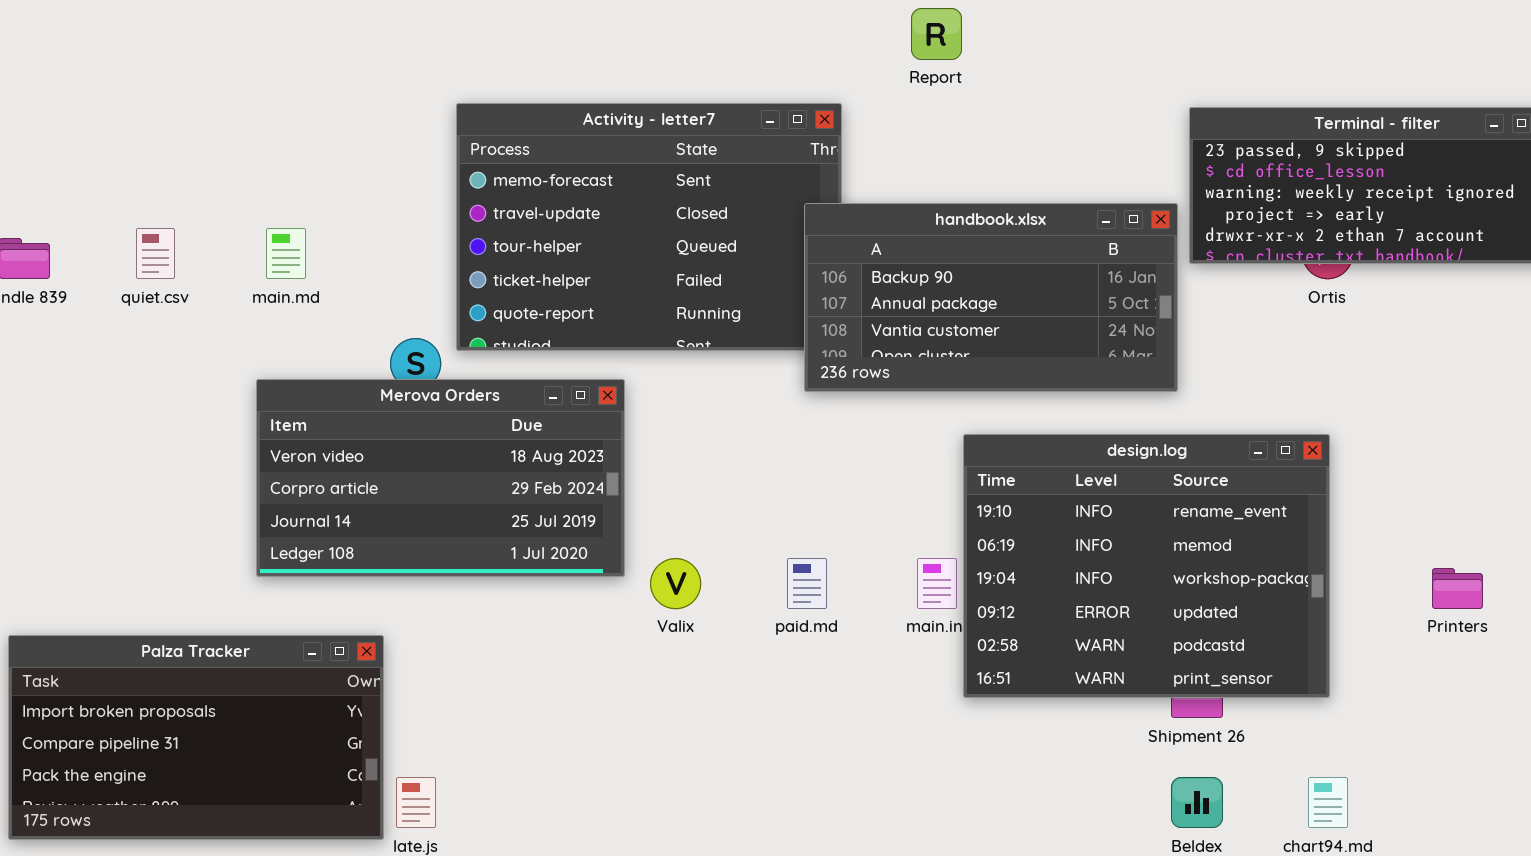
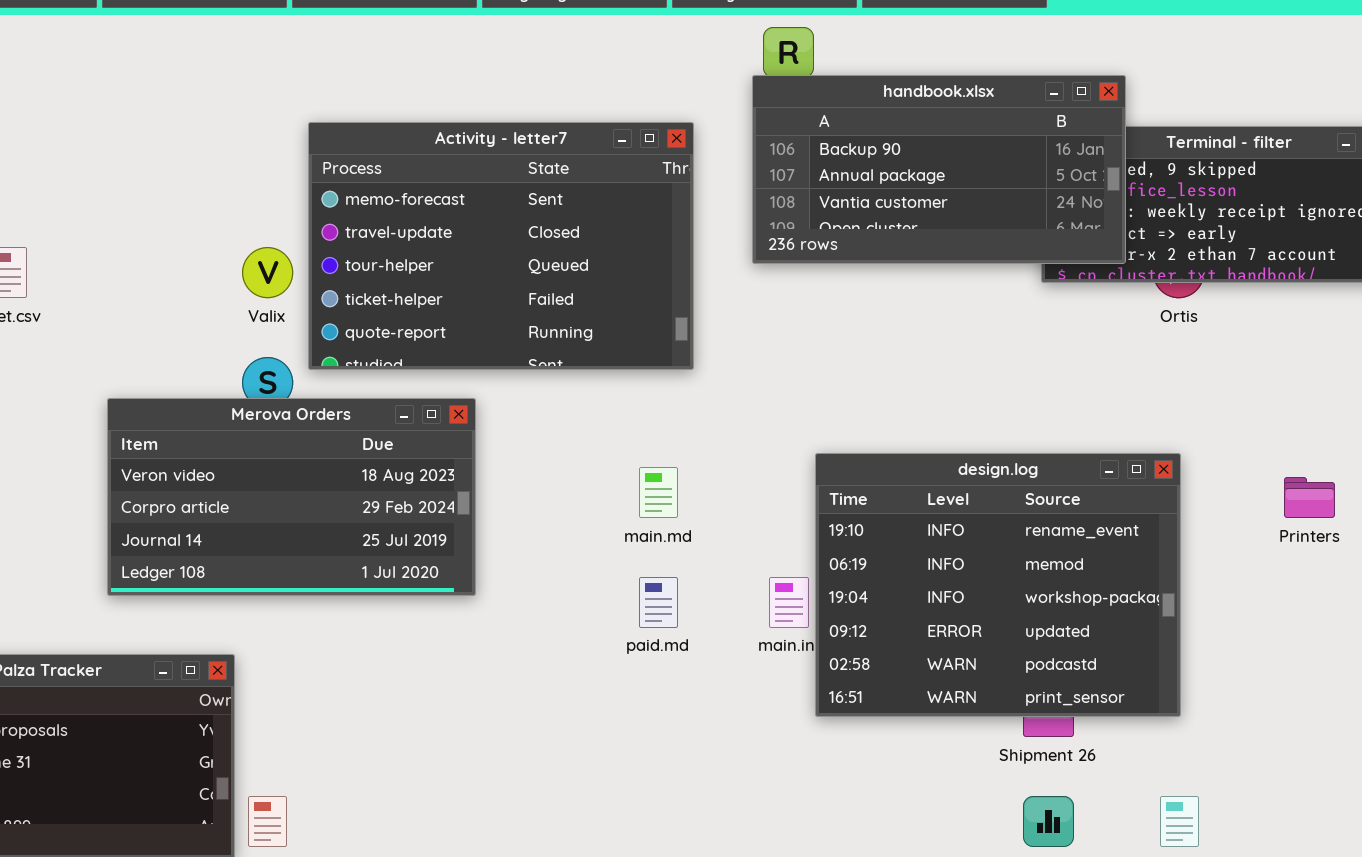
handbook.xlsx: [804,203,1178,392] -> [752,75,1126,264], moved
main.md: [266,228,306,279] -> [639,467,678,518], moved
Valix: [650,558,701,609] -> [242,247,293,298], moved
Printers: [1432,568,1483,609] -> [1284,477,1335,518], moved

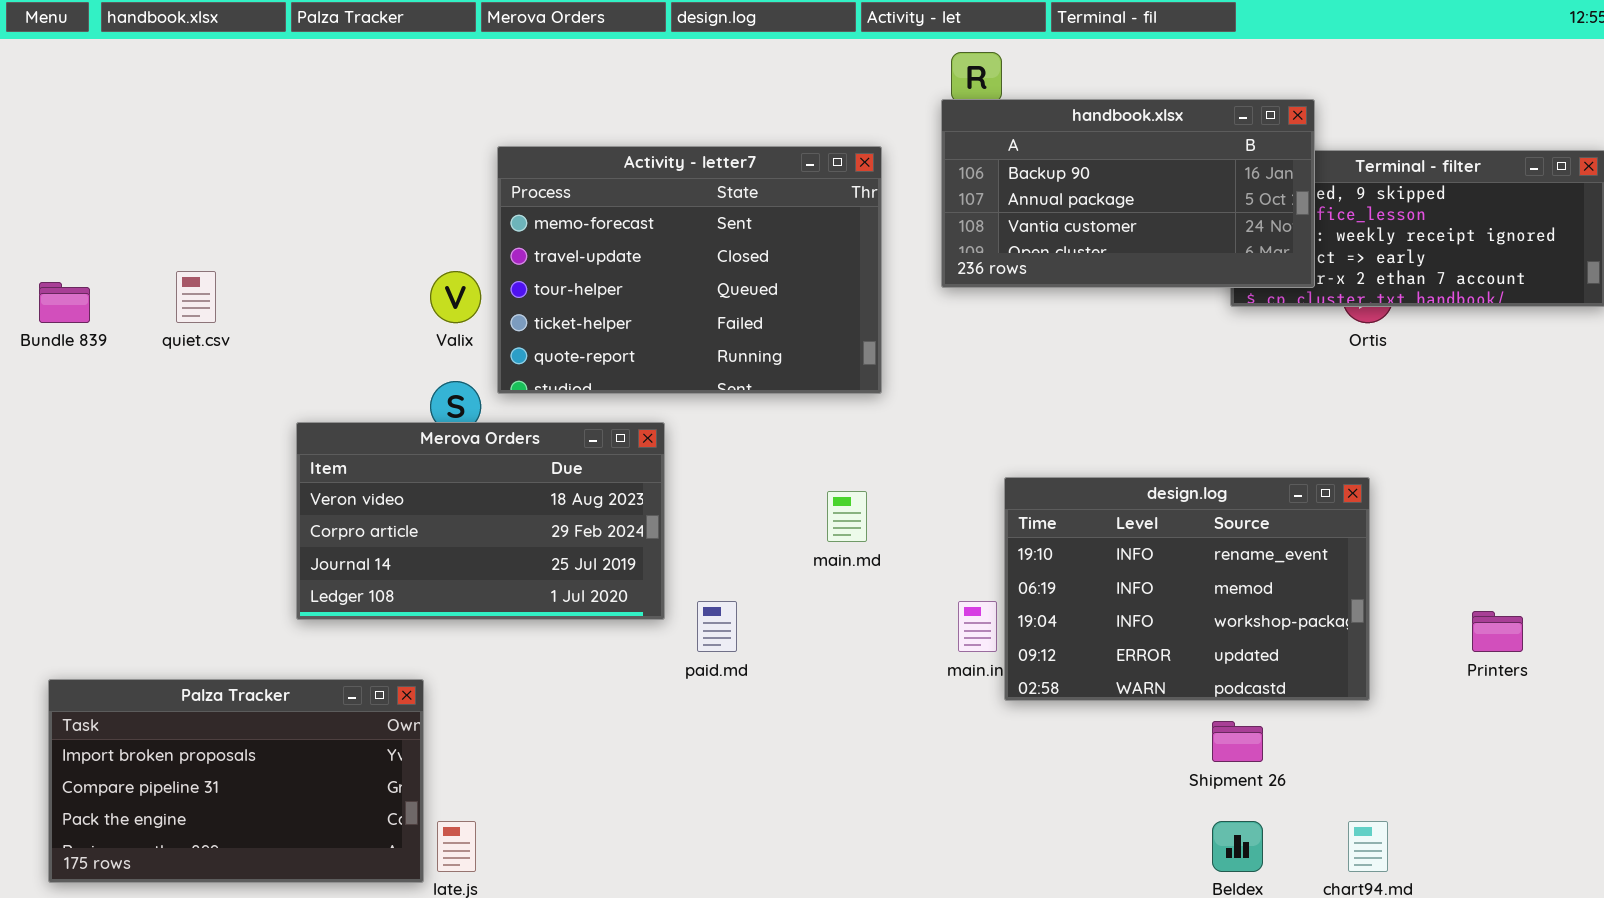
design.log: [815,453,1181,717] -> [1004,477,1370,701], resized
Printers: [1284,477,1335,518] -> [1472,611,1523,652], moved
paid.md: [639,577,678,628] -> [697,601,737,652], moved

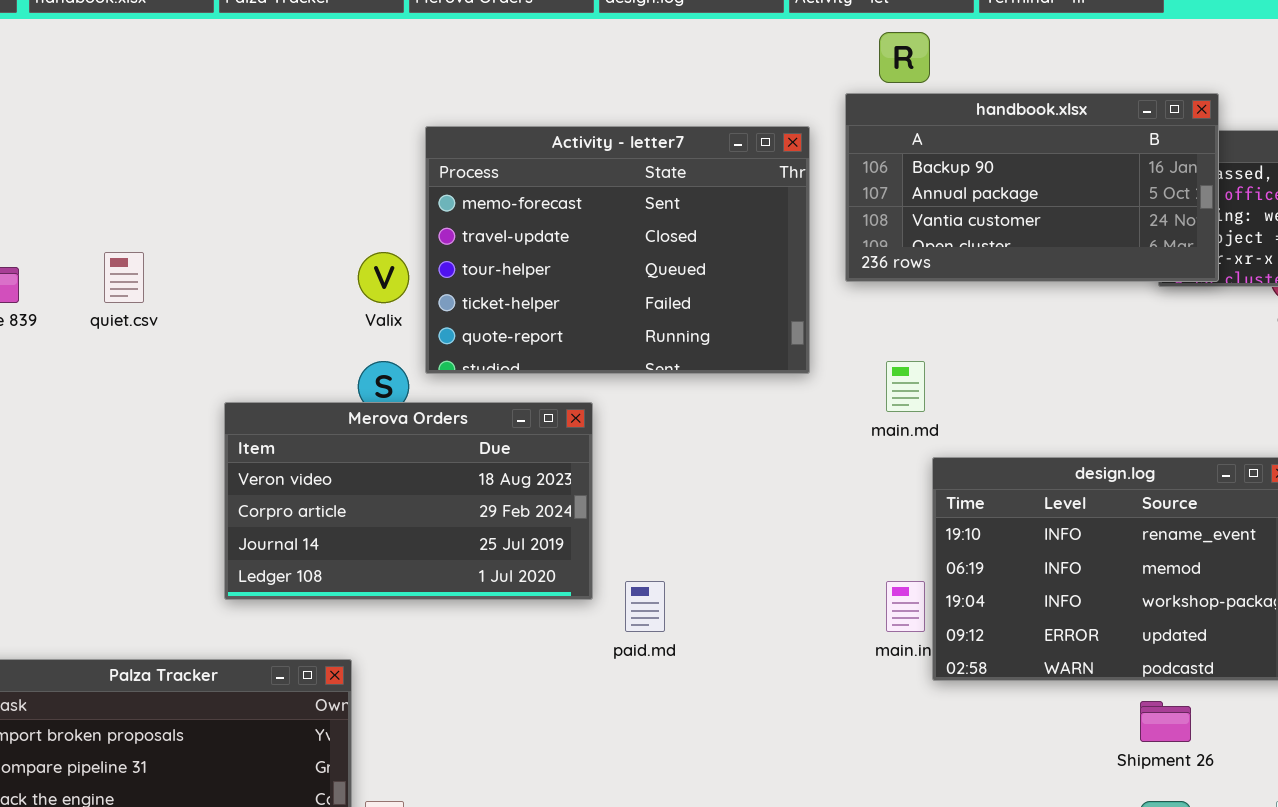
handbook.xlsx: [941,99,1315,288] -> [845,93,1219,282], moved
main.md: [827,491,867,542] -> [886,361,925,412], moved

